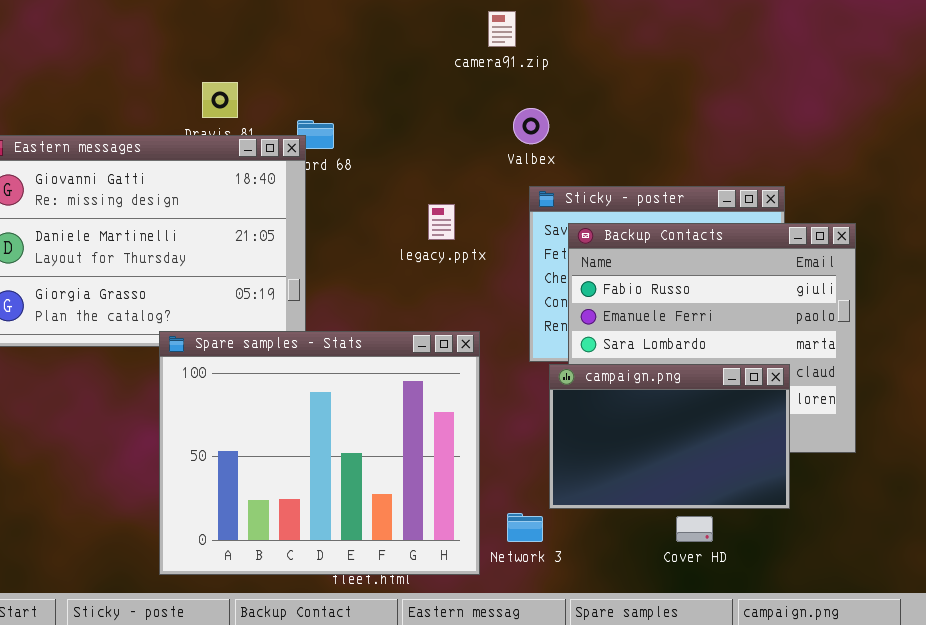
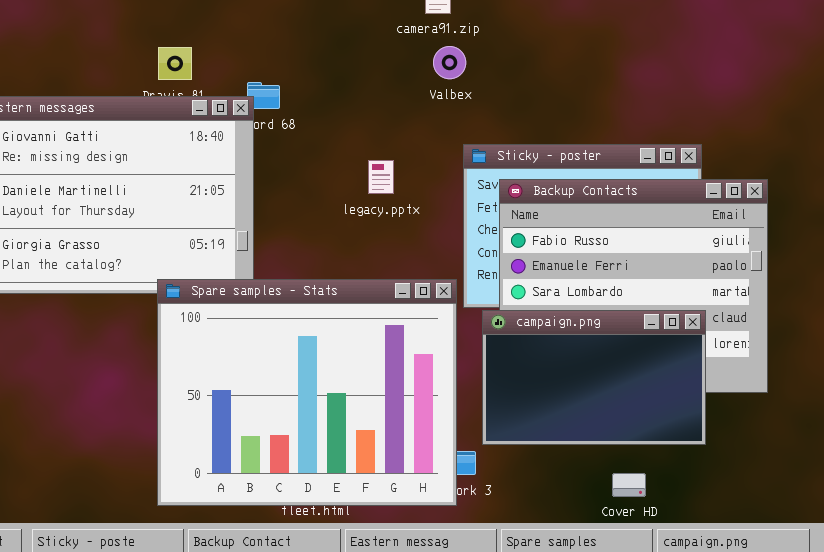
Valbex: [513,108,549,144] -> [433,46,466,79], moved
Spare samples - Stats: [159,331,480,575] -> [157,279,457,506], moved
Cover HD: [676,516,713,542] -> [612,473,646,497], moved

